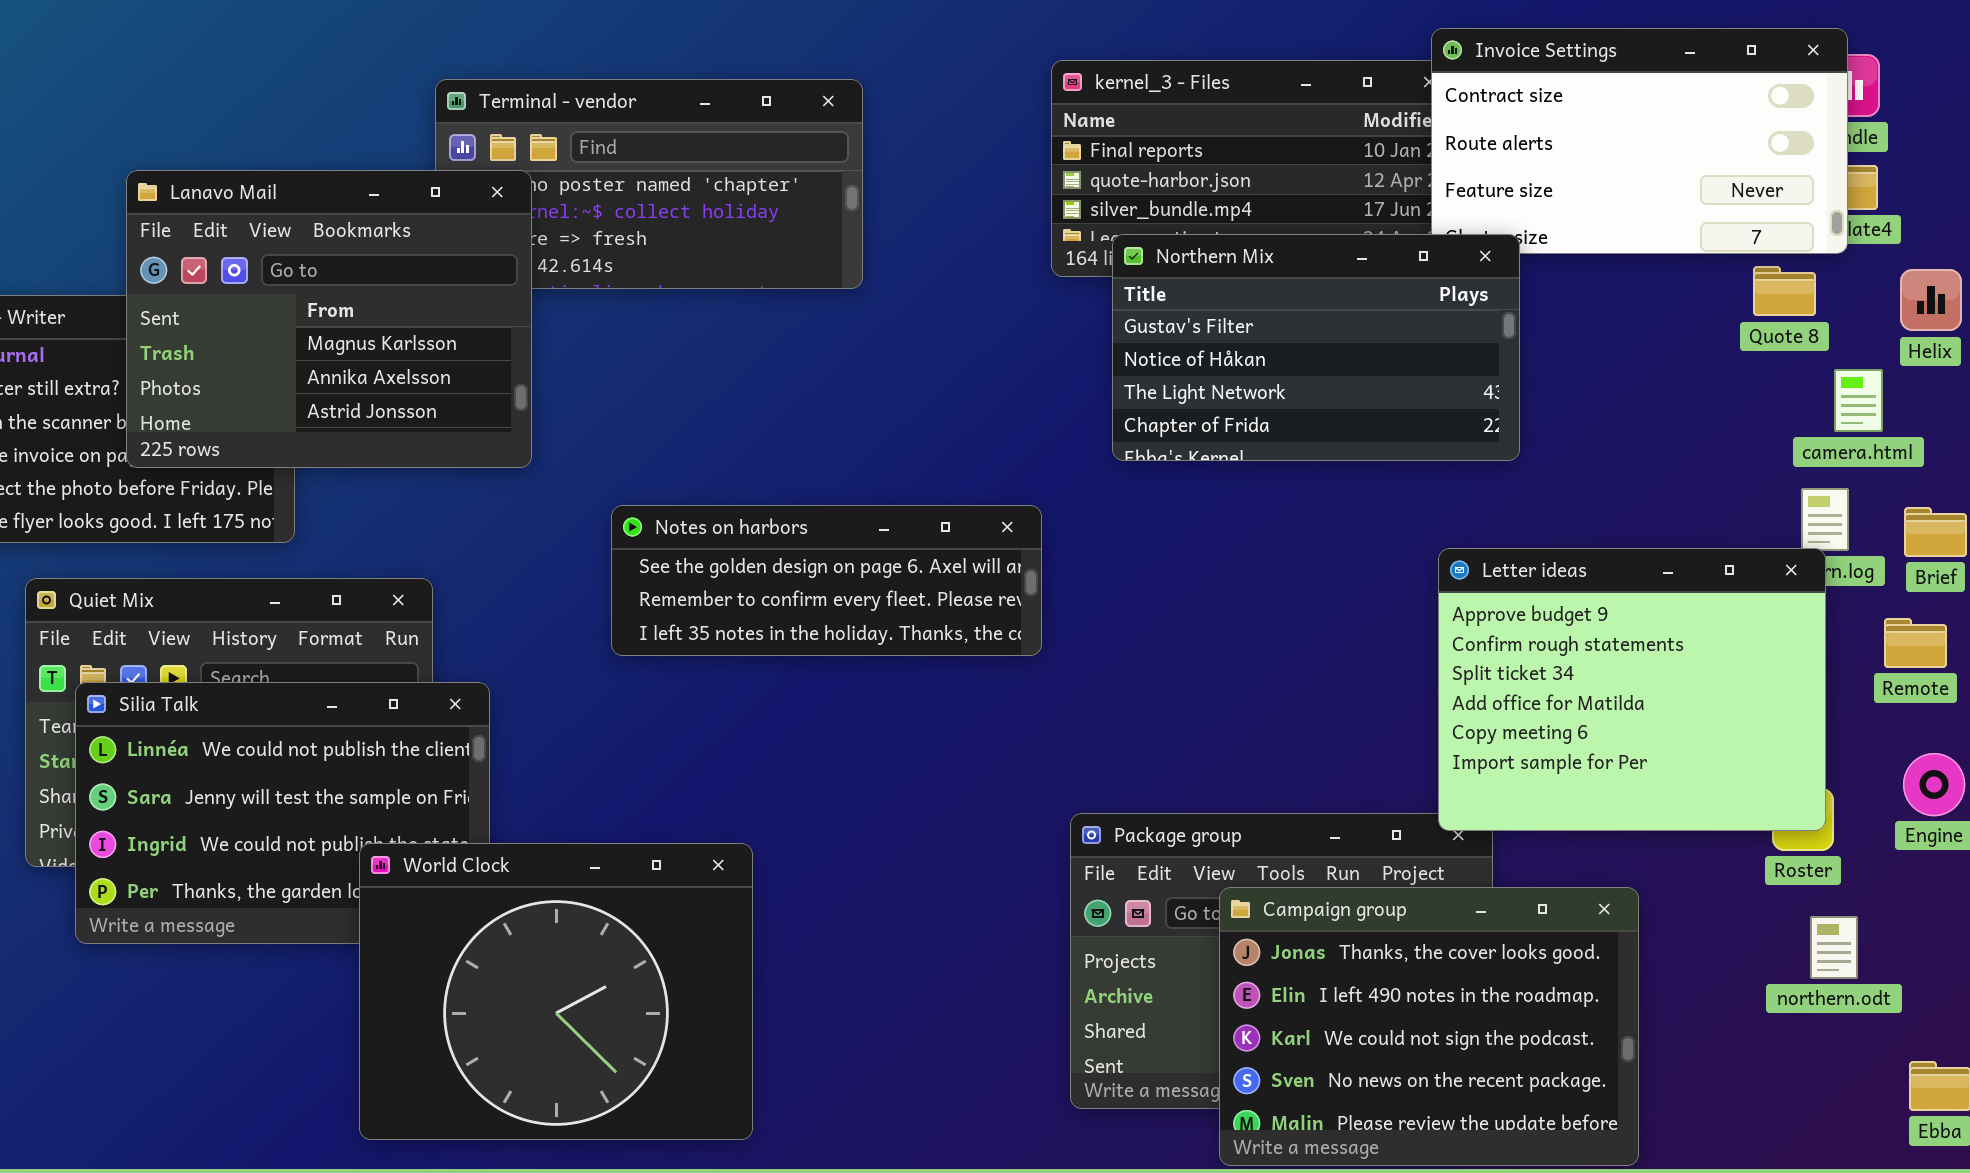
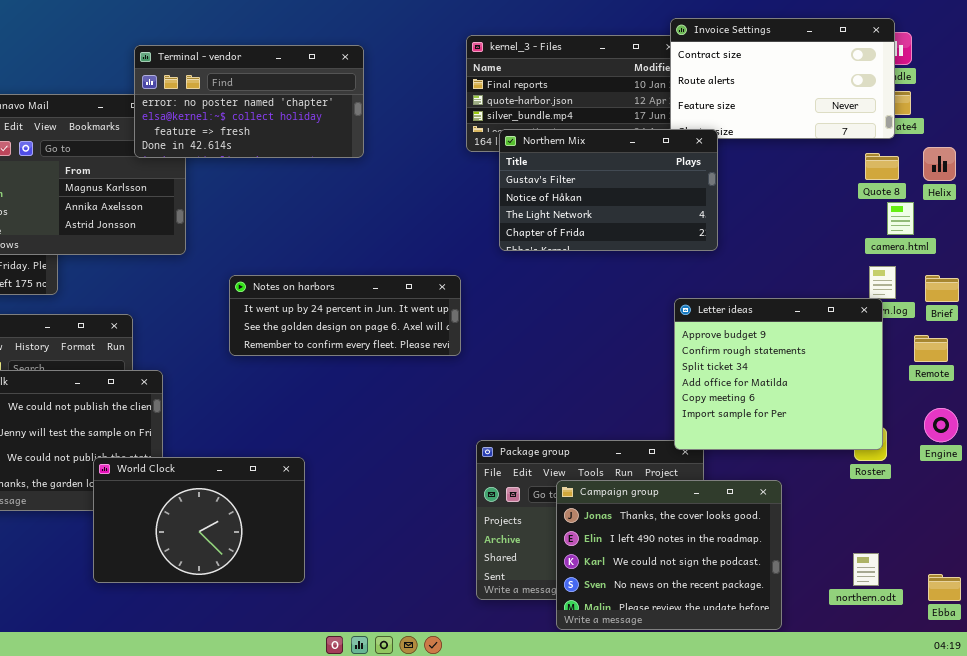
Terminal - vendor: [435,79,863,289] -> [134,45,364,158], raised
Quote 8: [1753,266,1816,316] -> [865,153,899,180], moved
Notes on harbors: [611,505,1042,656] -> [229,275,461,356], scrolled up 1 row
World Clock: [359,843,753,1140] -> [93,457,305,583], resized
northern.odt: [1810,916,1858,979] -> [853,553,879,586], moved

